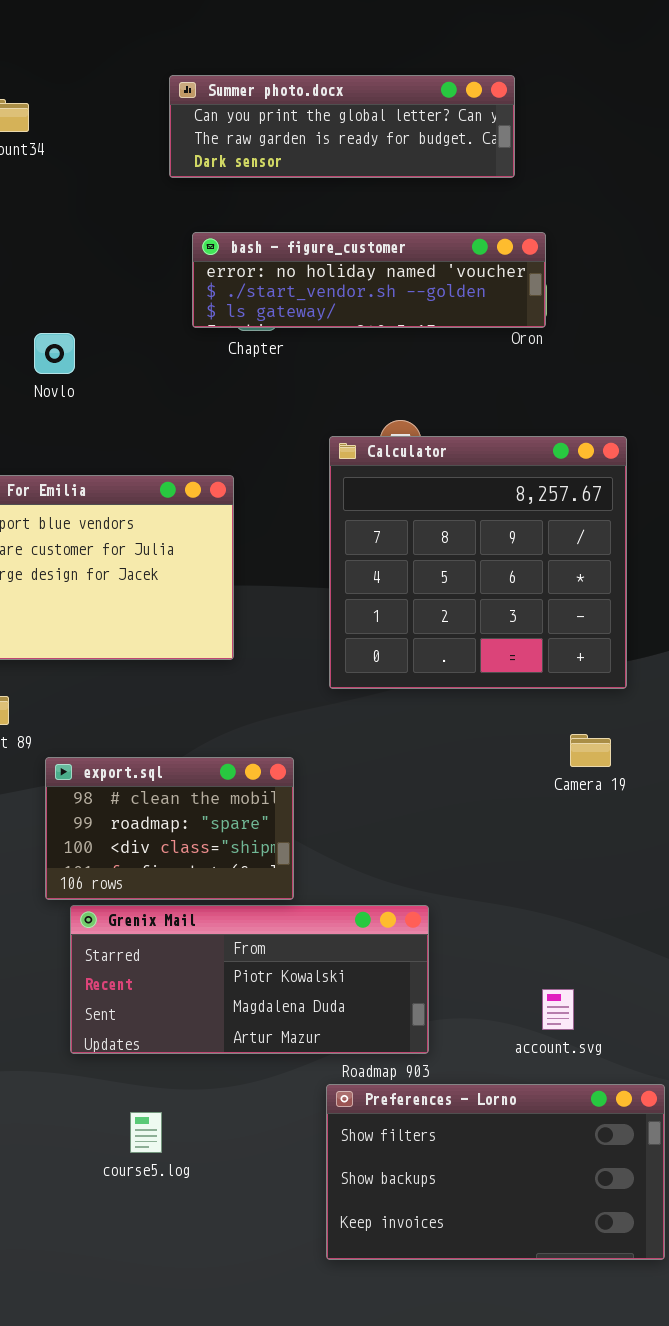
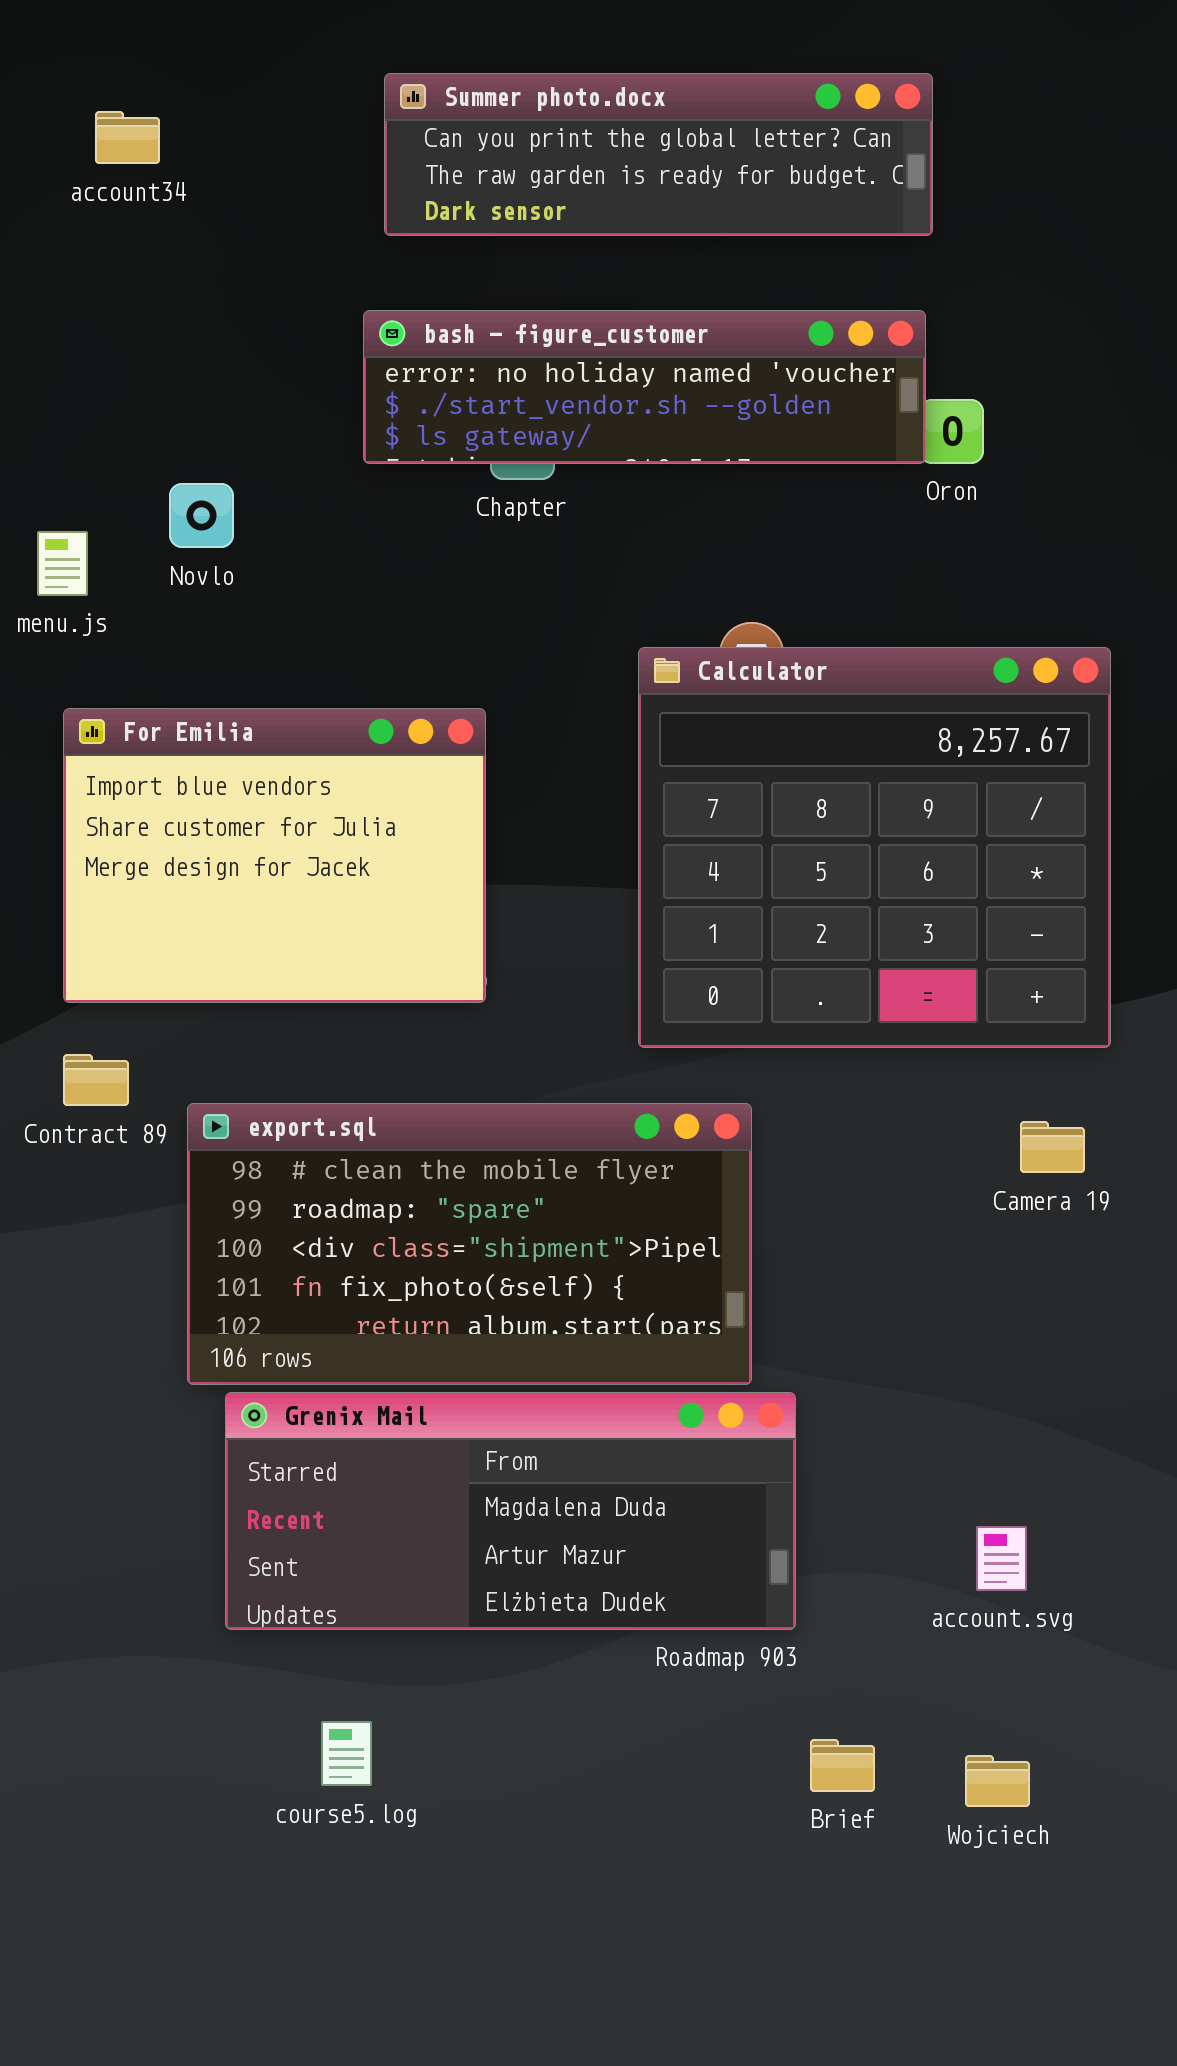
bash - figure_customer: [192,232,546,328] -> [363,310,926,464], moved
export.sql: [45,757,294,900] -> [187,1103,752,1385], resized
Grenix Mail: [70,905,429,1054] -> [225,1392,796,1630], scrolled down 1 row
Preferences - Lorno: [326,1084,665,1260] -> none, closed

